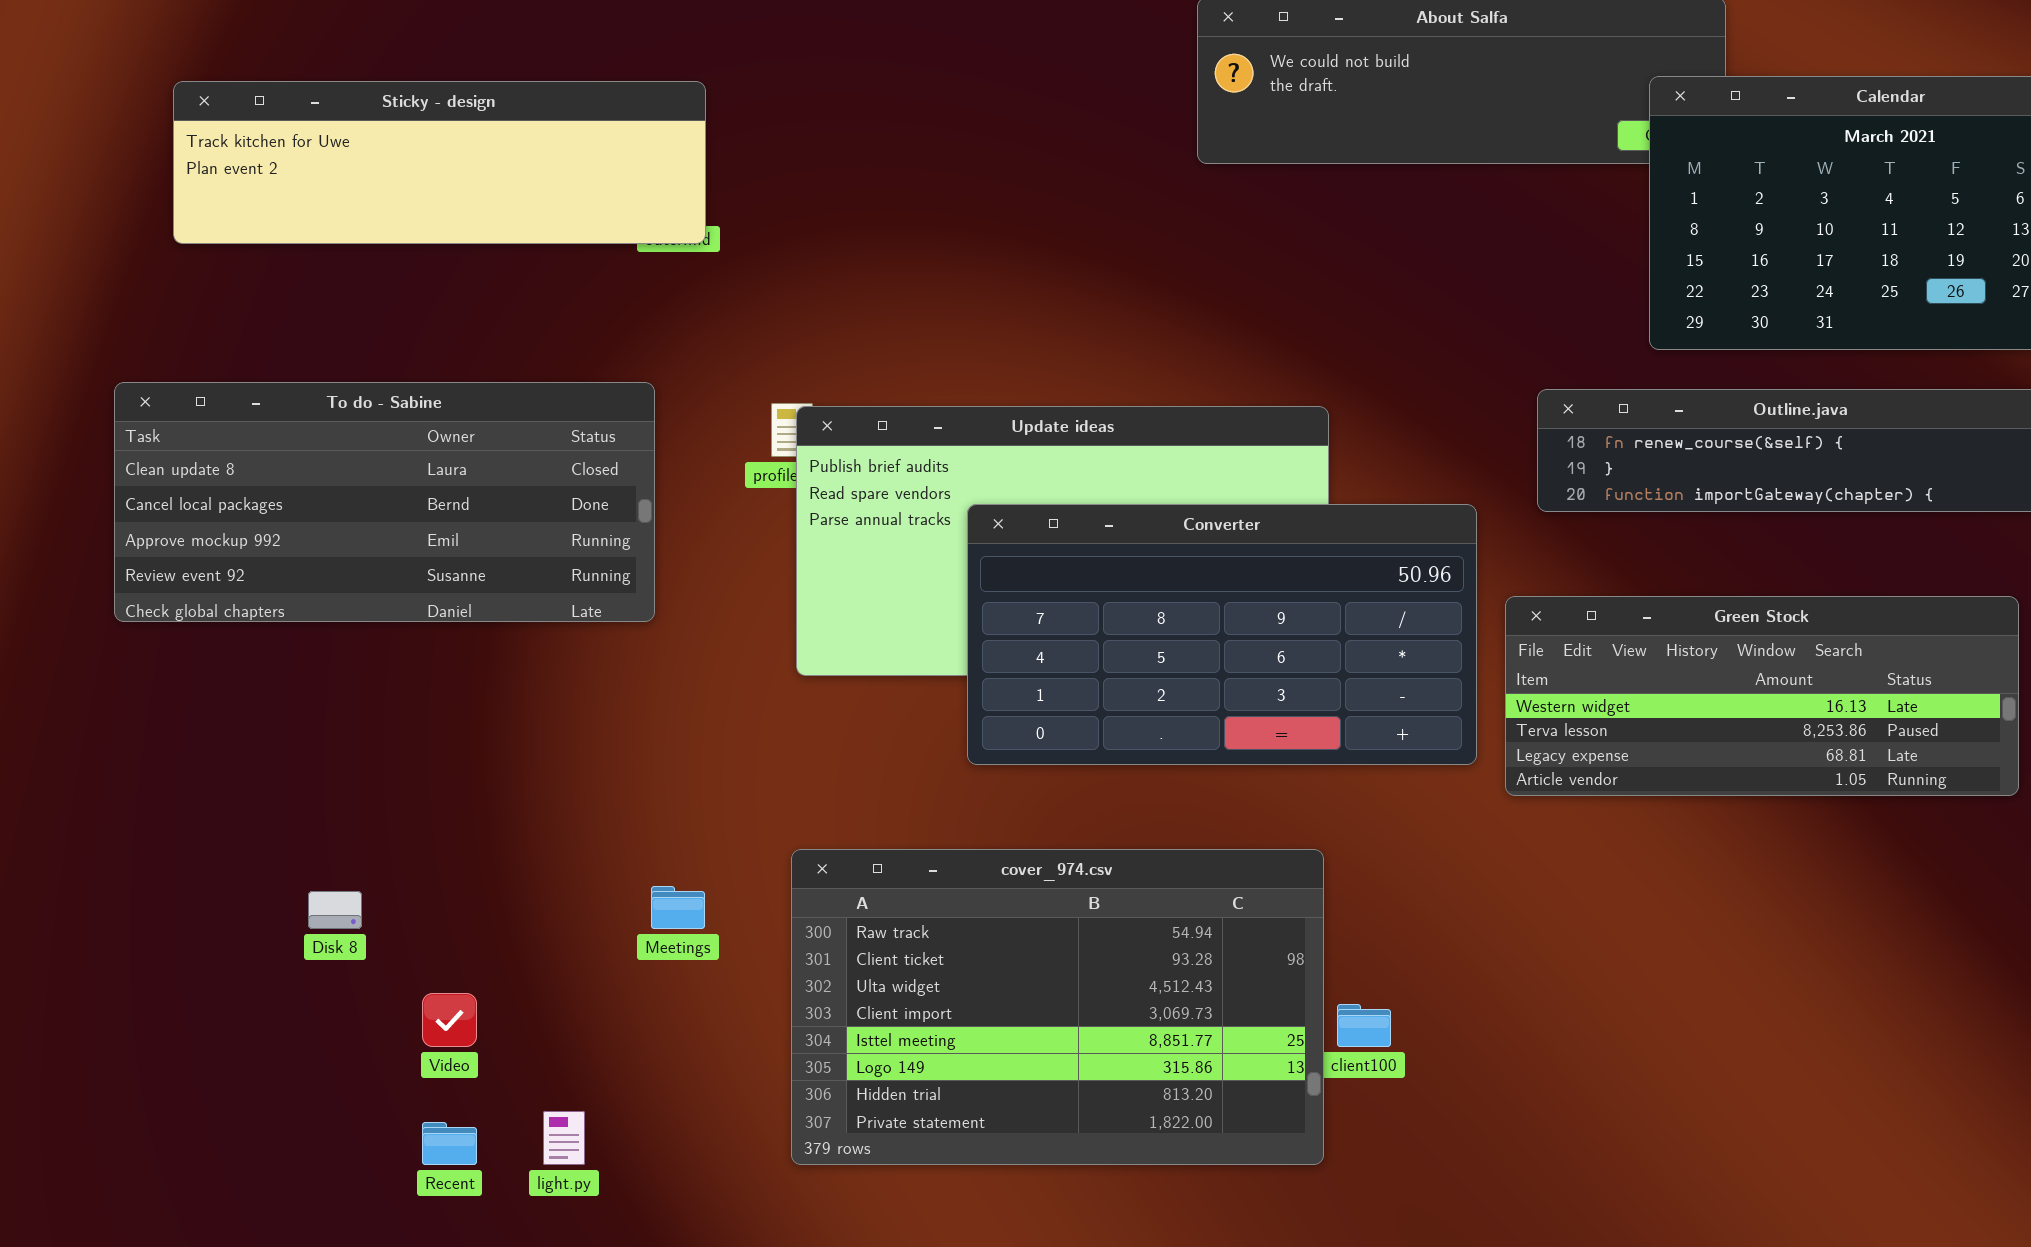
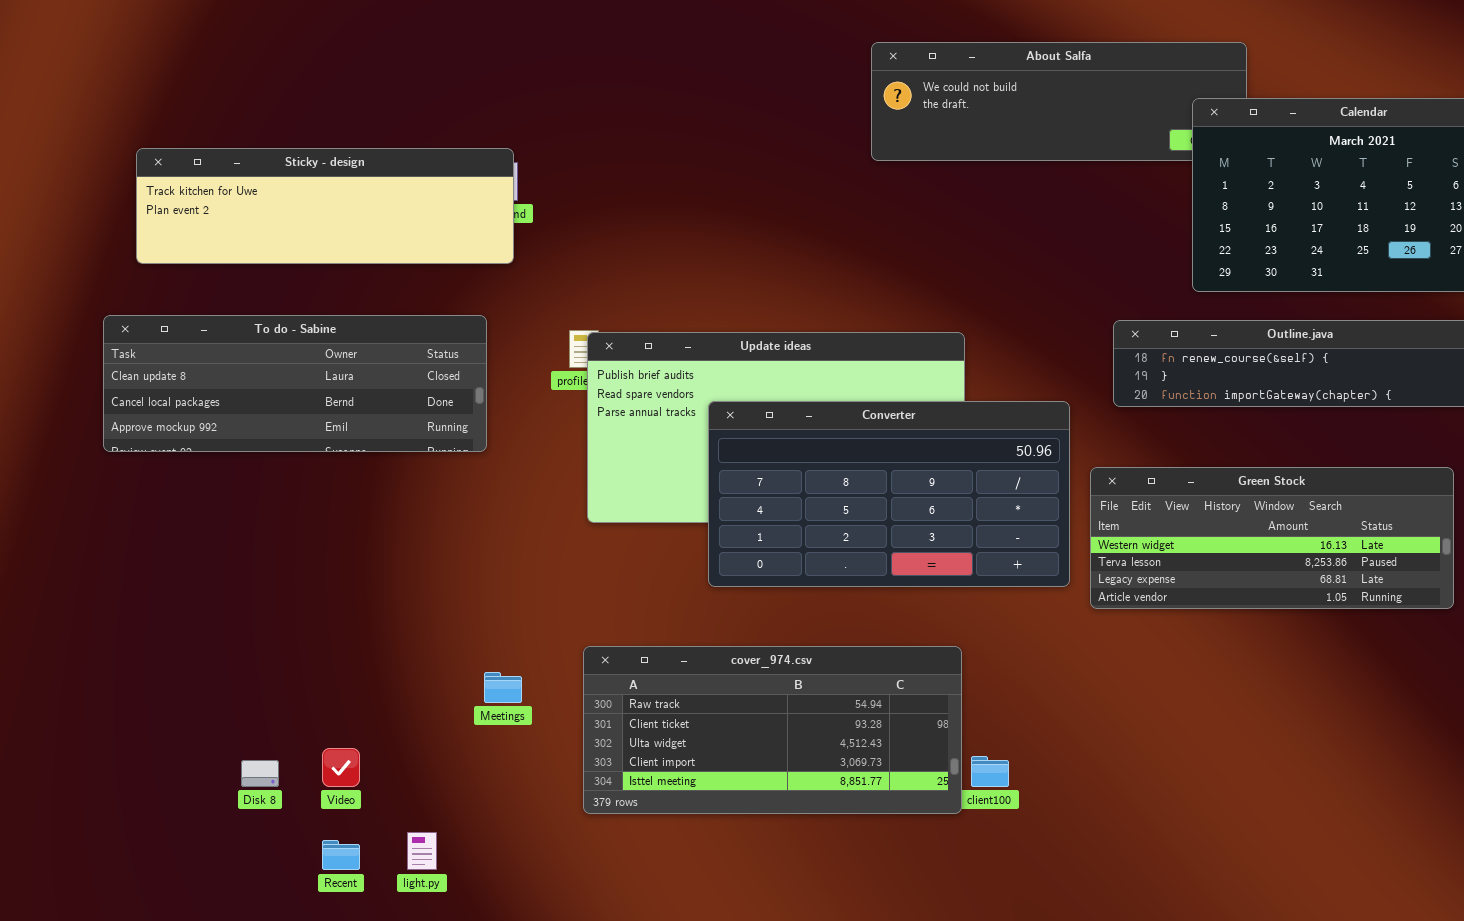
Sticky - design: [173,81,706,244] -> [136,148,514,264], moved
To do - Sabine: [114,382,655,622] -> [103,315,487,452], resized
cover_974.csv: [791,849,1324,1165] -> [583,646,962,814], resized
Disk 8: [308,891,362,929] -> [241,760,279,787], moved

